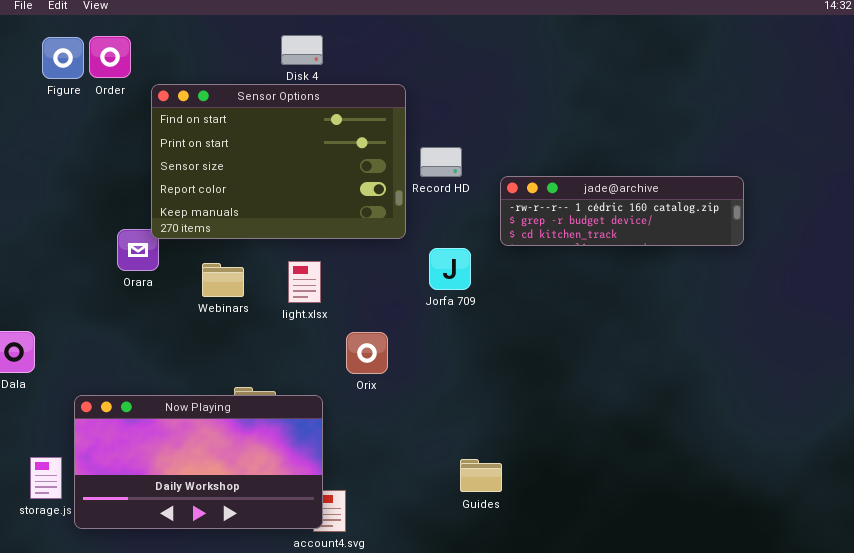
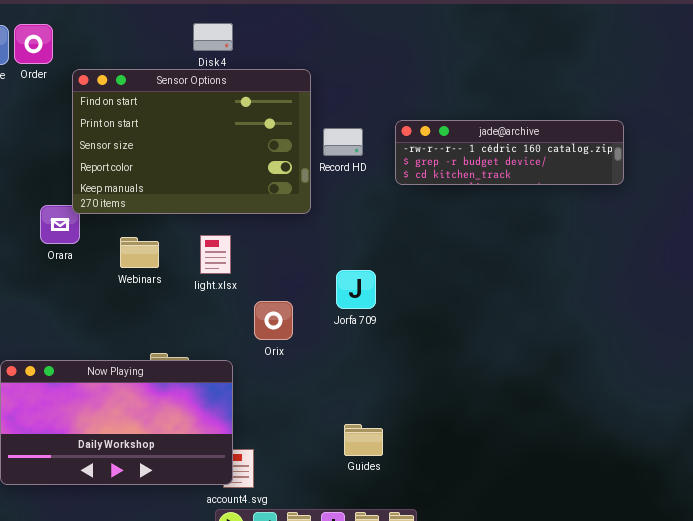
jade@archive: [500,176,744,246] -> [395,120,624,185], moved
Jorfa 709: [429,248,471,290] -> [336,270,376,309], moved
Guides: [460,459,502,492] -> [344,424,383,456], moved

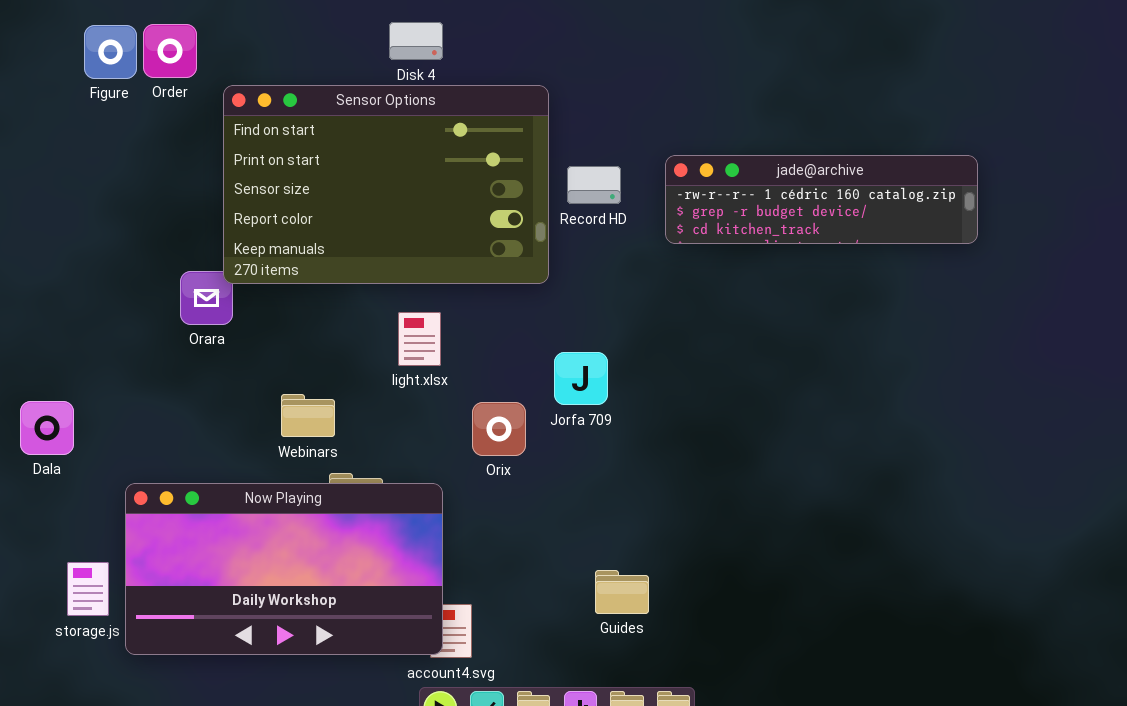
Webinars: [120,237,159,268] -> [281,394,335,437], moved
Jorfa 709: [336,270,376,309] -> [554,352,608,405], moved

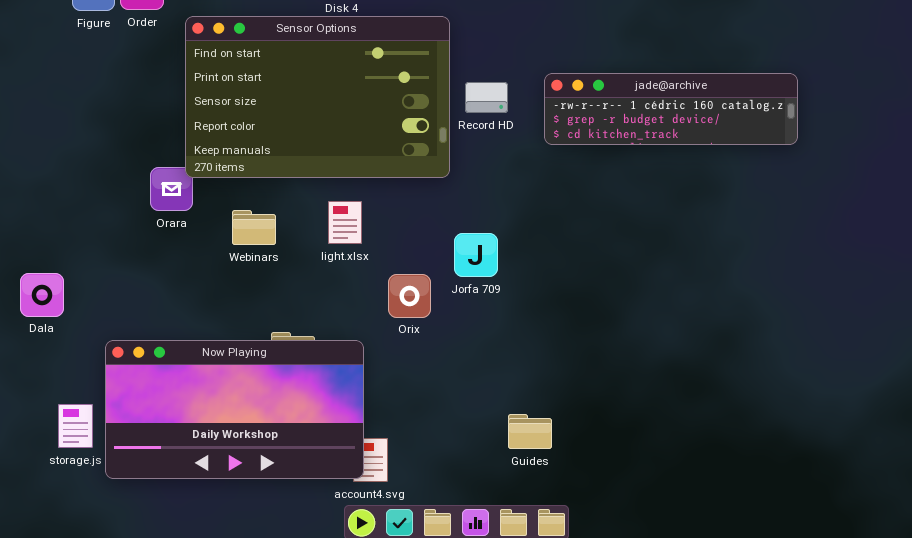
Webinars: [281,394,335,437] -> [232,210,276,245], moved
Guides: [595,570,649,614] -> [508,414,552,449], moved

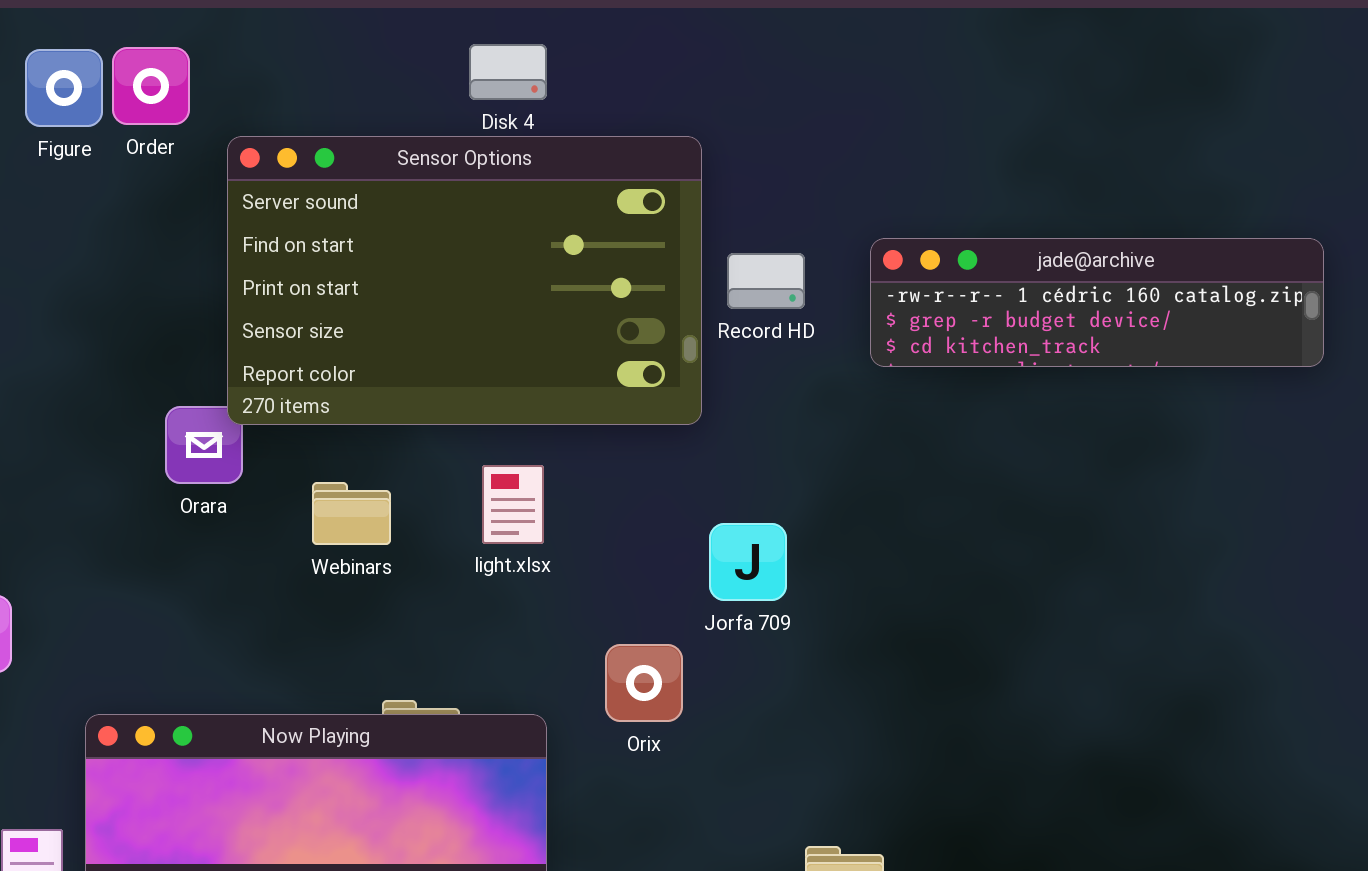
Sensor Options: [185,16,450,178] -> [227,136,702,425], scrolled up 1 row
Orix: [388,274,431,318] -> [605,644,683,722], moved

